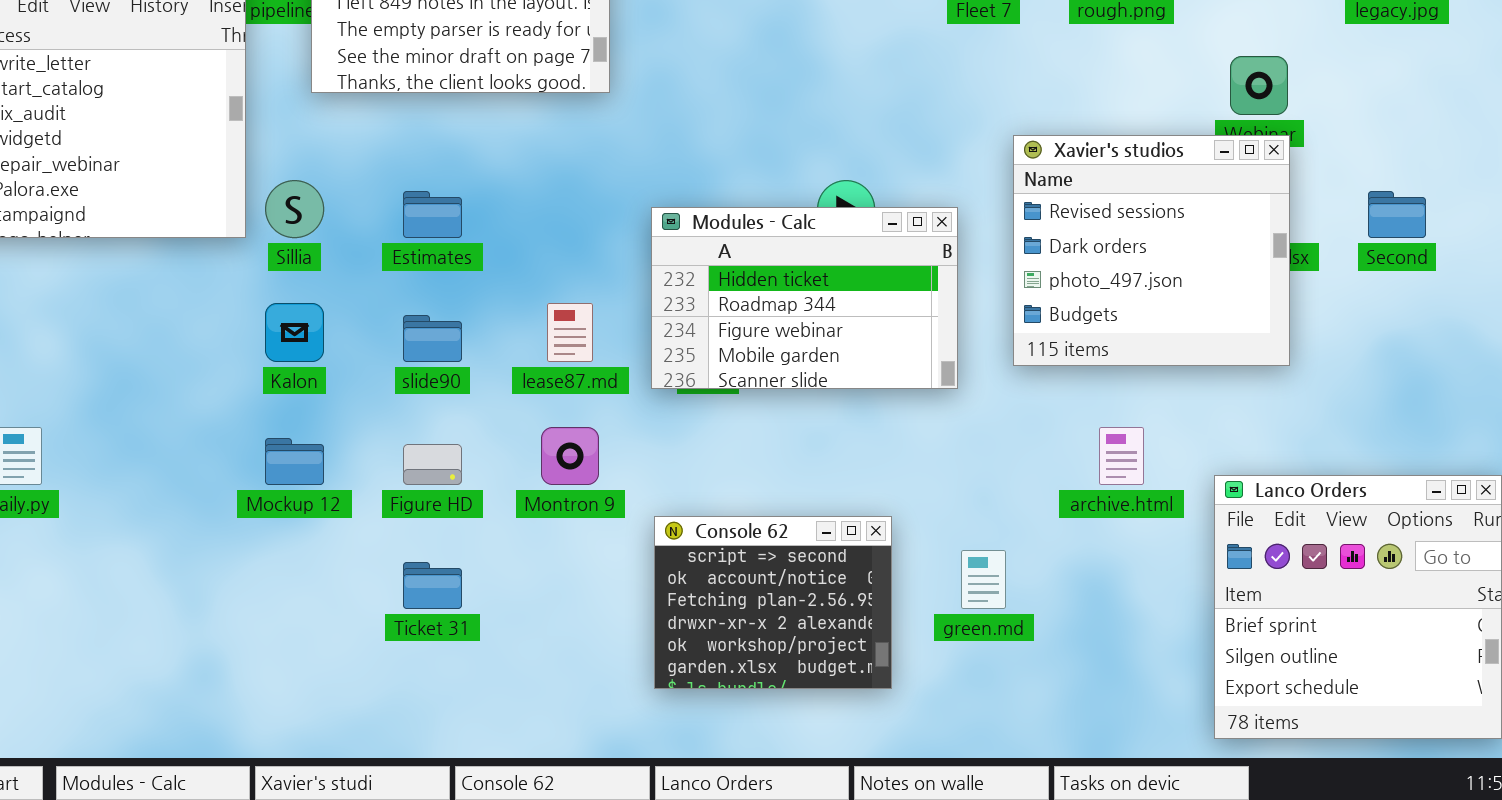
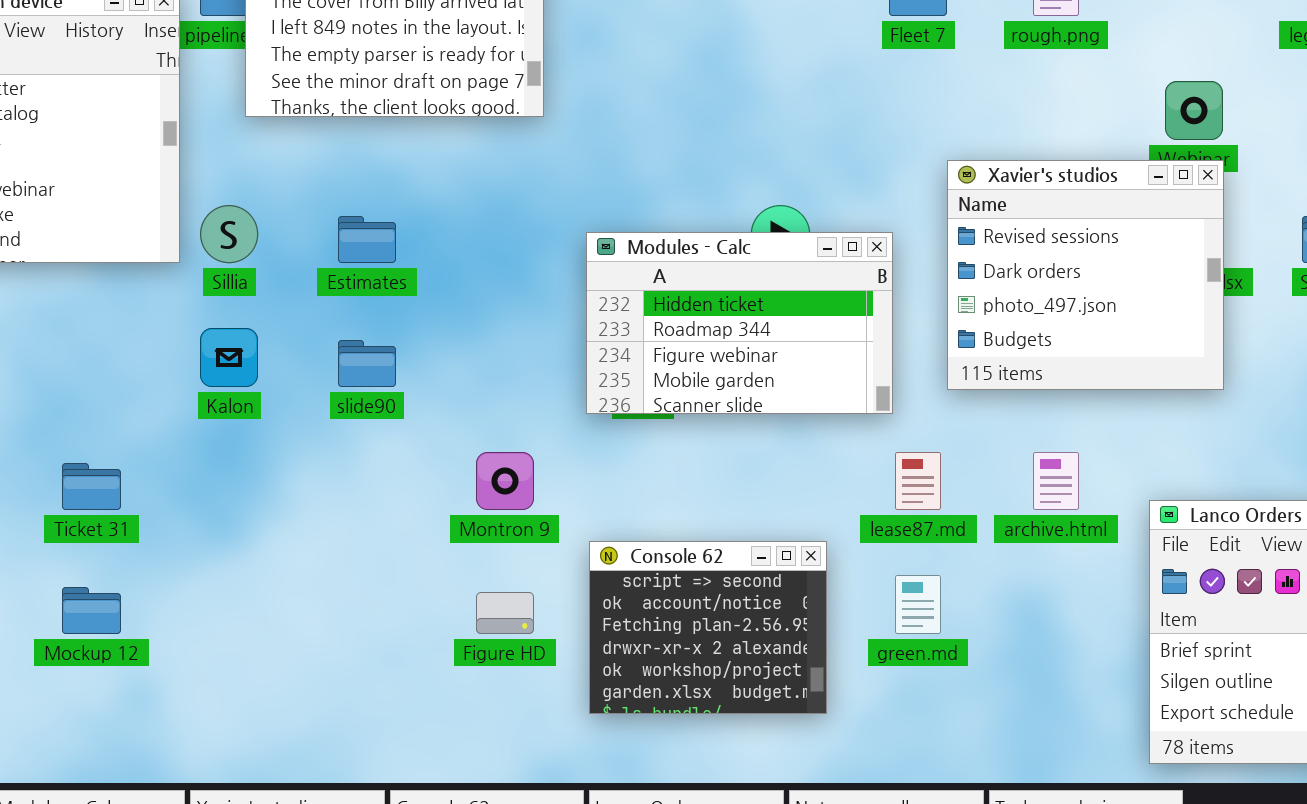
lease87.md: [547,303,593,362] -> [895,452,941,510], moved
Mockup 12: [265,438,324,485] -> [62,587,121,634], moved
Figure HD: [403,444,462,485] -> [476,592,534,634], moved
Ticket 31: [403,562,462,609] -> [62,463,121,510], moved

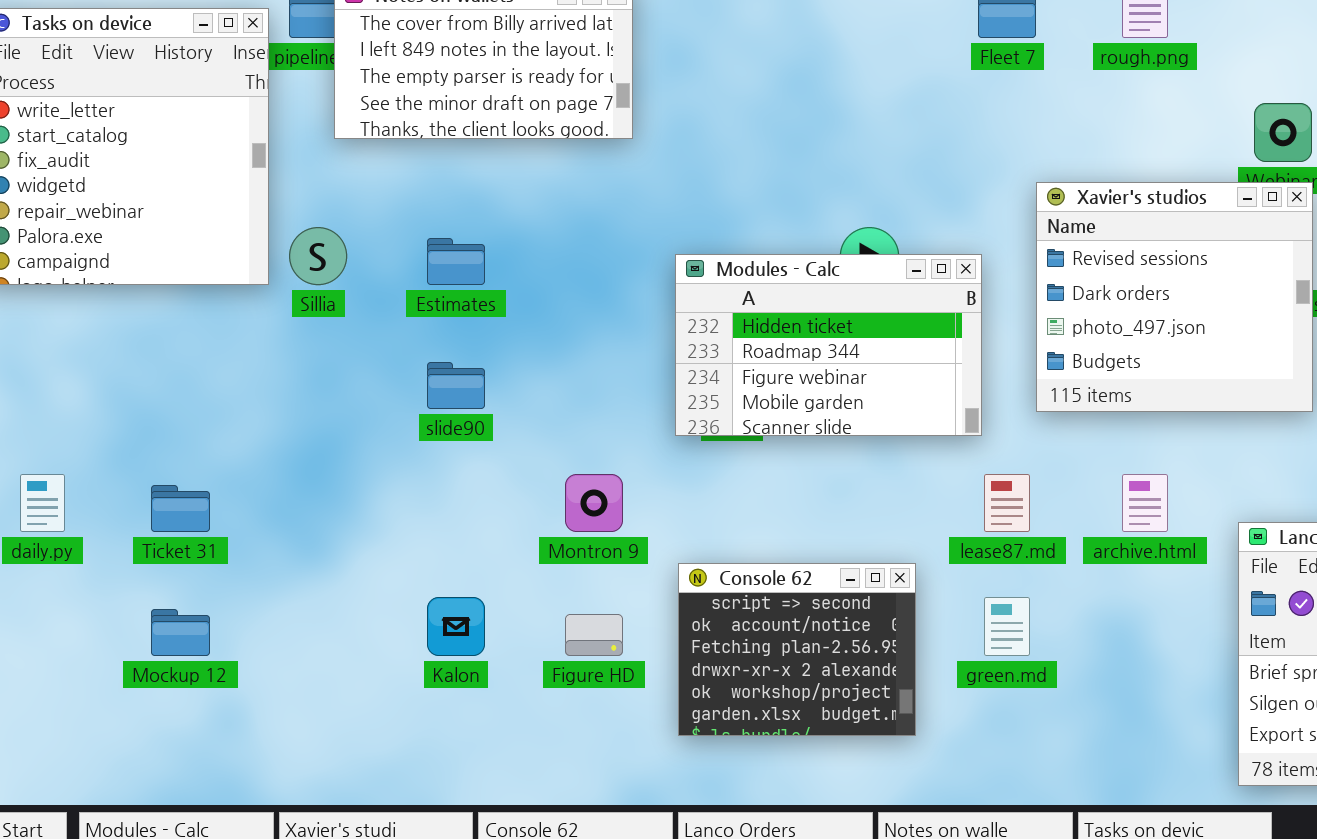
Kalon: [200,328,258,387] -> [427,597,485,656], moved

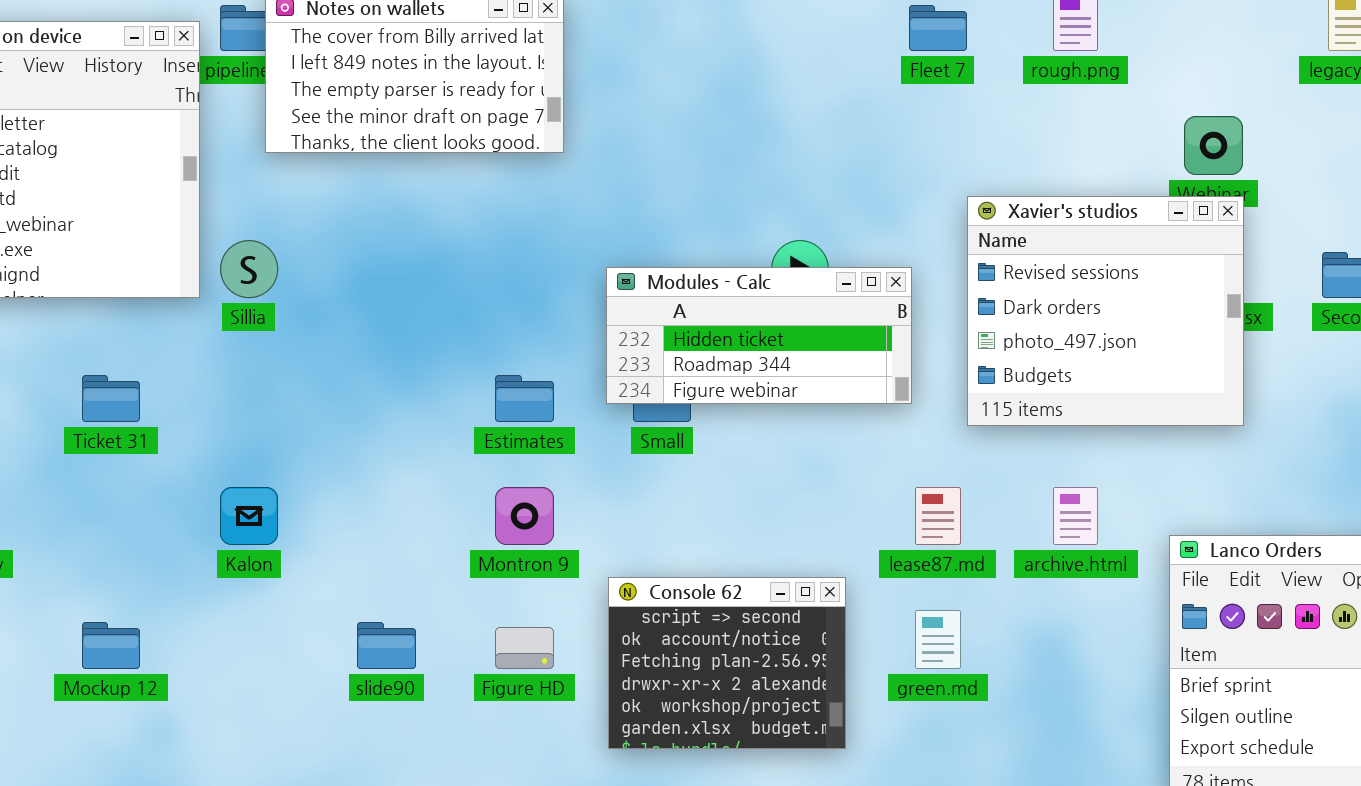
Estimates: [427,238,485,285] -> [495,375,554,422], moved
Modules - Calc: [675,254,982,436] -> [606,267,912,404], resized
slide90: [427,362,485,409] -> [357,622,416,669], moved
Ticket 31: [151,485,210,532] -> [82,375,140,422], moved
Kalon: [427,597,485,656] -> [220,487,278,545], moved

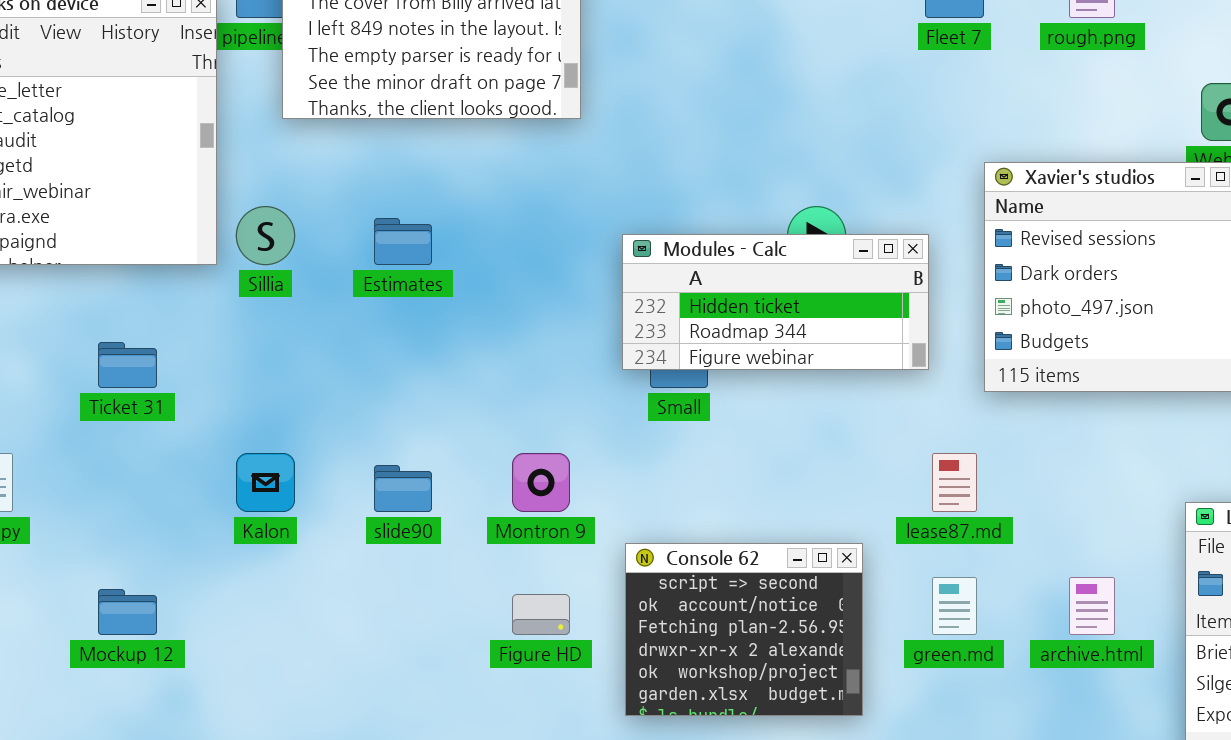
Estimates: [495,375,554,422] -> [374,218,432,265], moved
archive.html: [1053,487,1098,545] -> [1069,577,1115,635], moved
slide90: [357,622,416,669] -> [374,465,432,512], moved

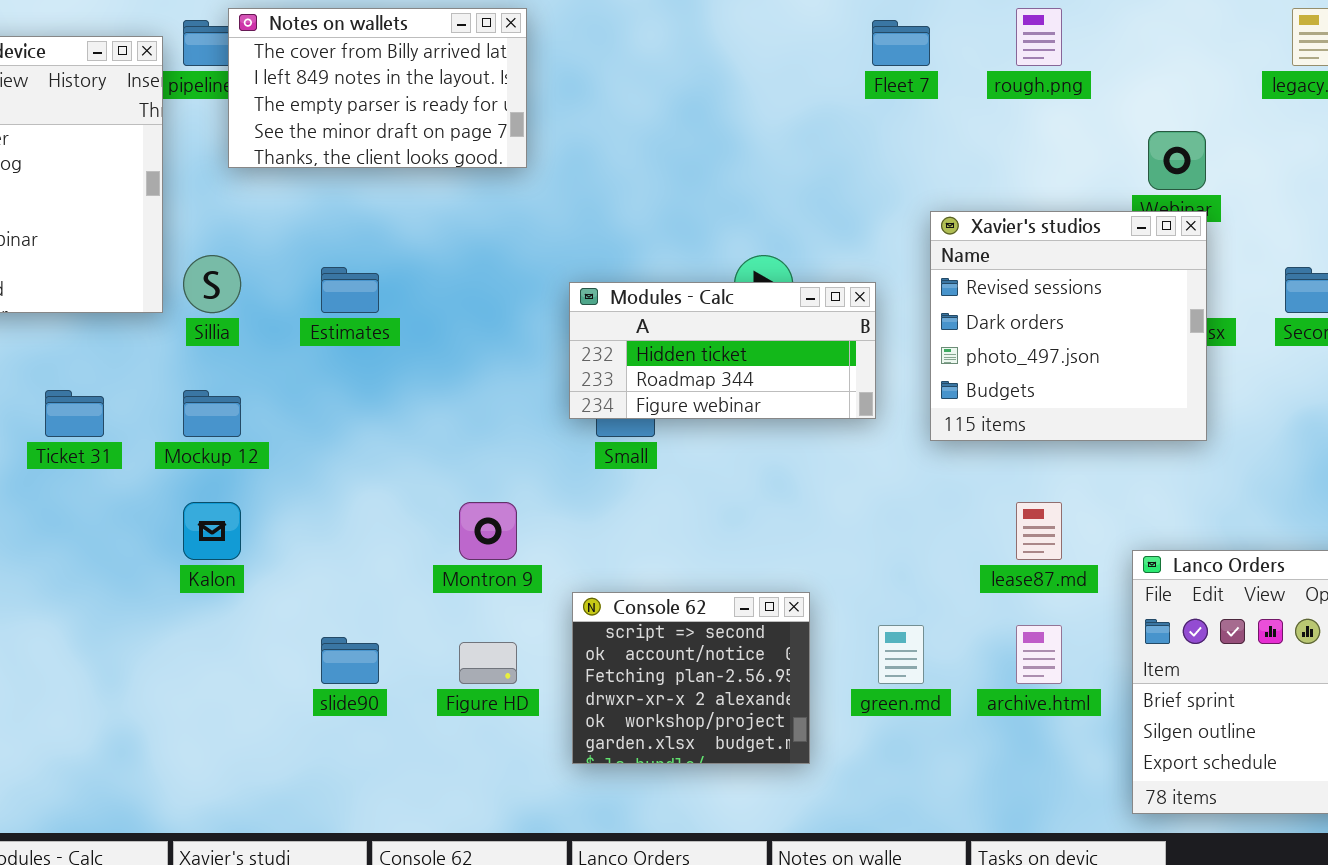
lease87.md: [932,453,977,512] -> [1016,502,1062,560], moved
slide90: [374,465,432,512] -> [321,637,379,684], moved
Mockup 12: [98,589,157,635] -> [183,390,241,437], moved

